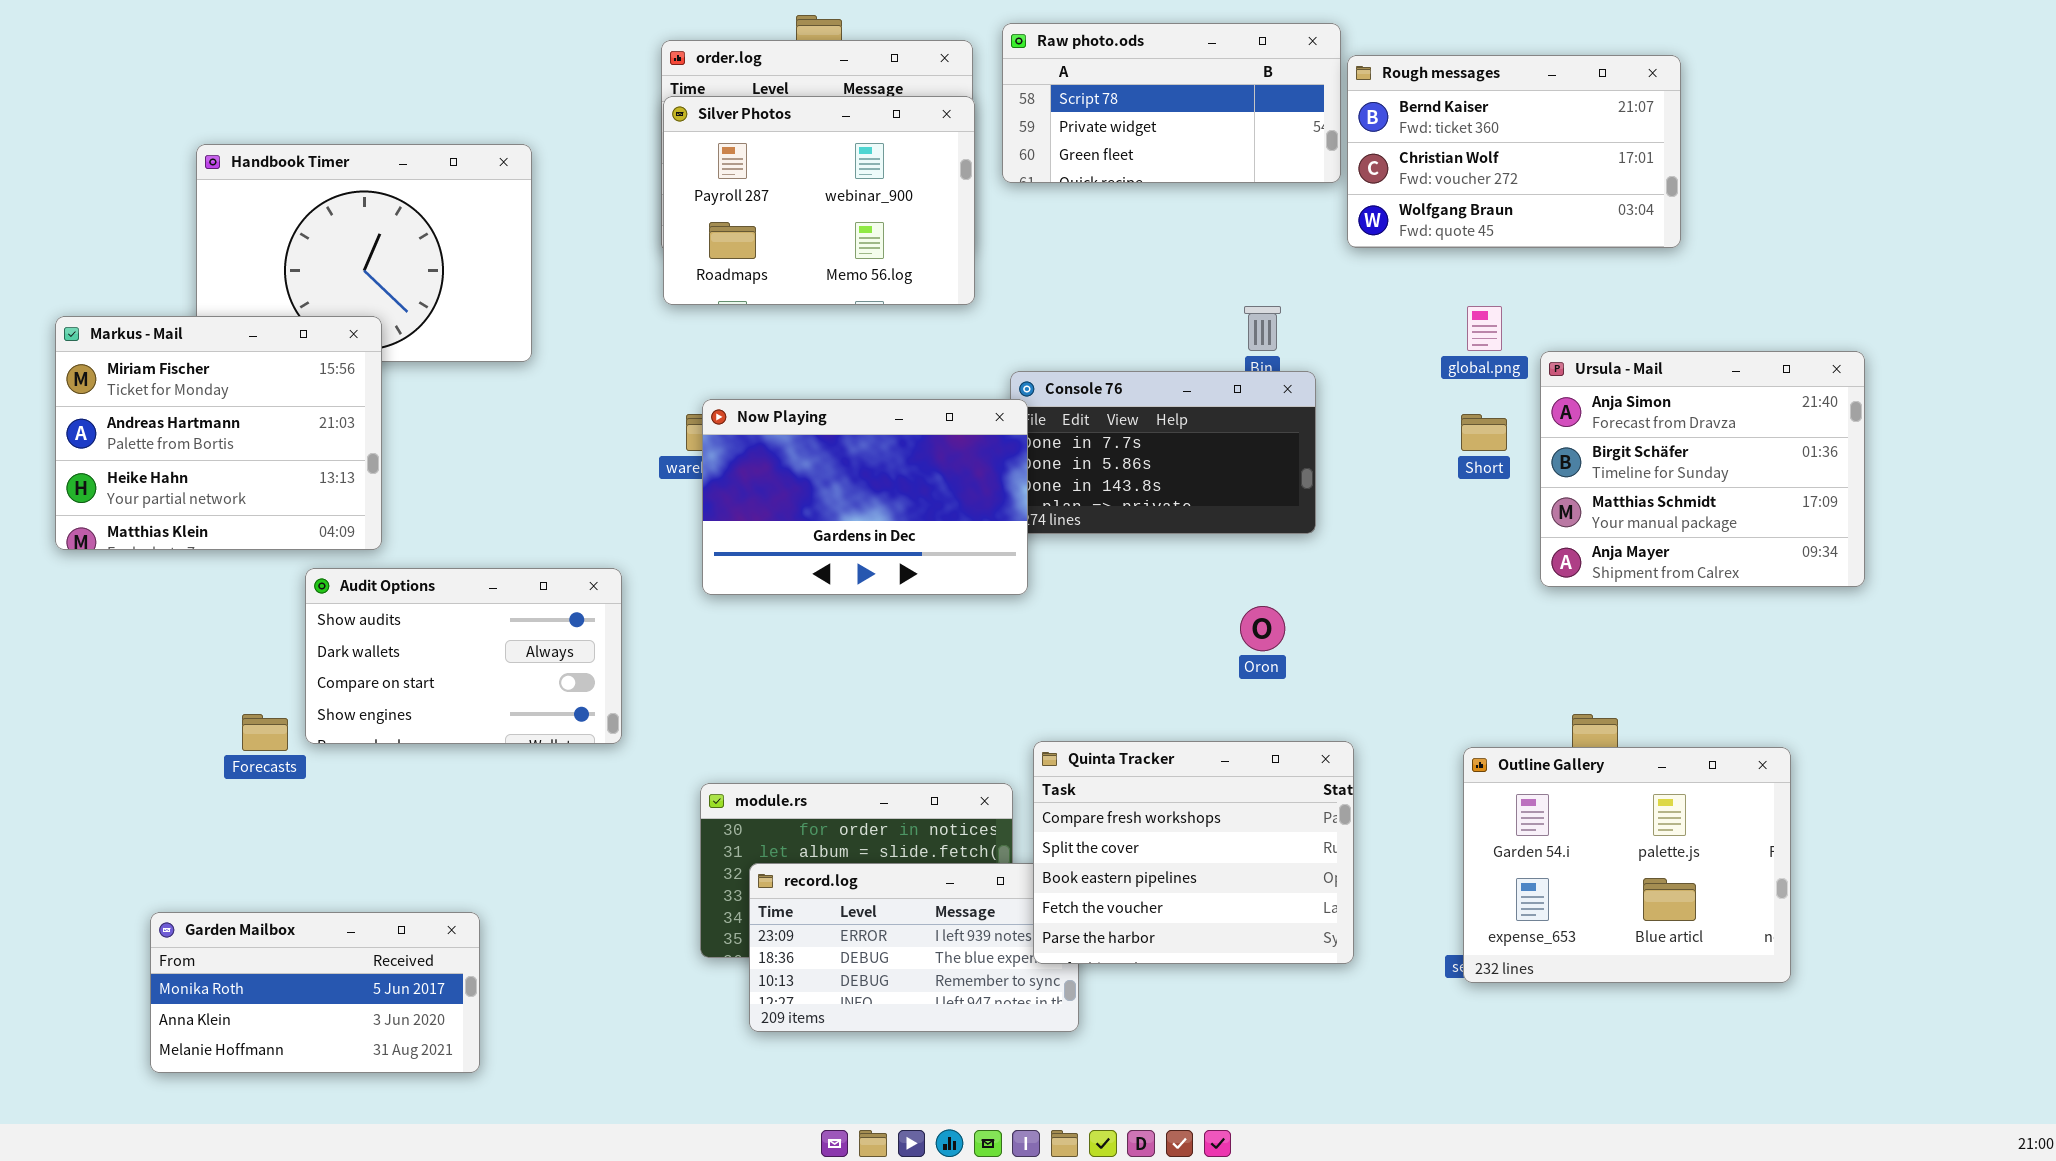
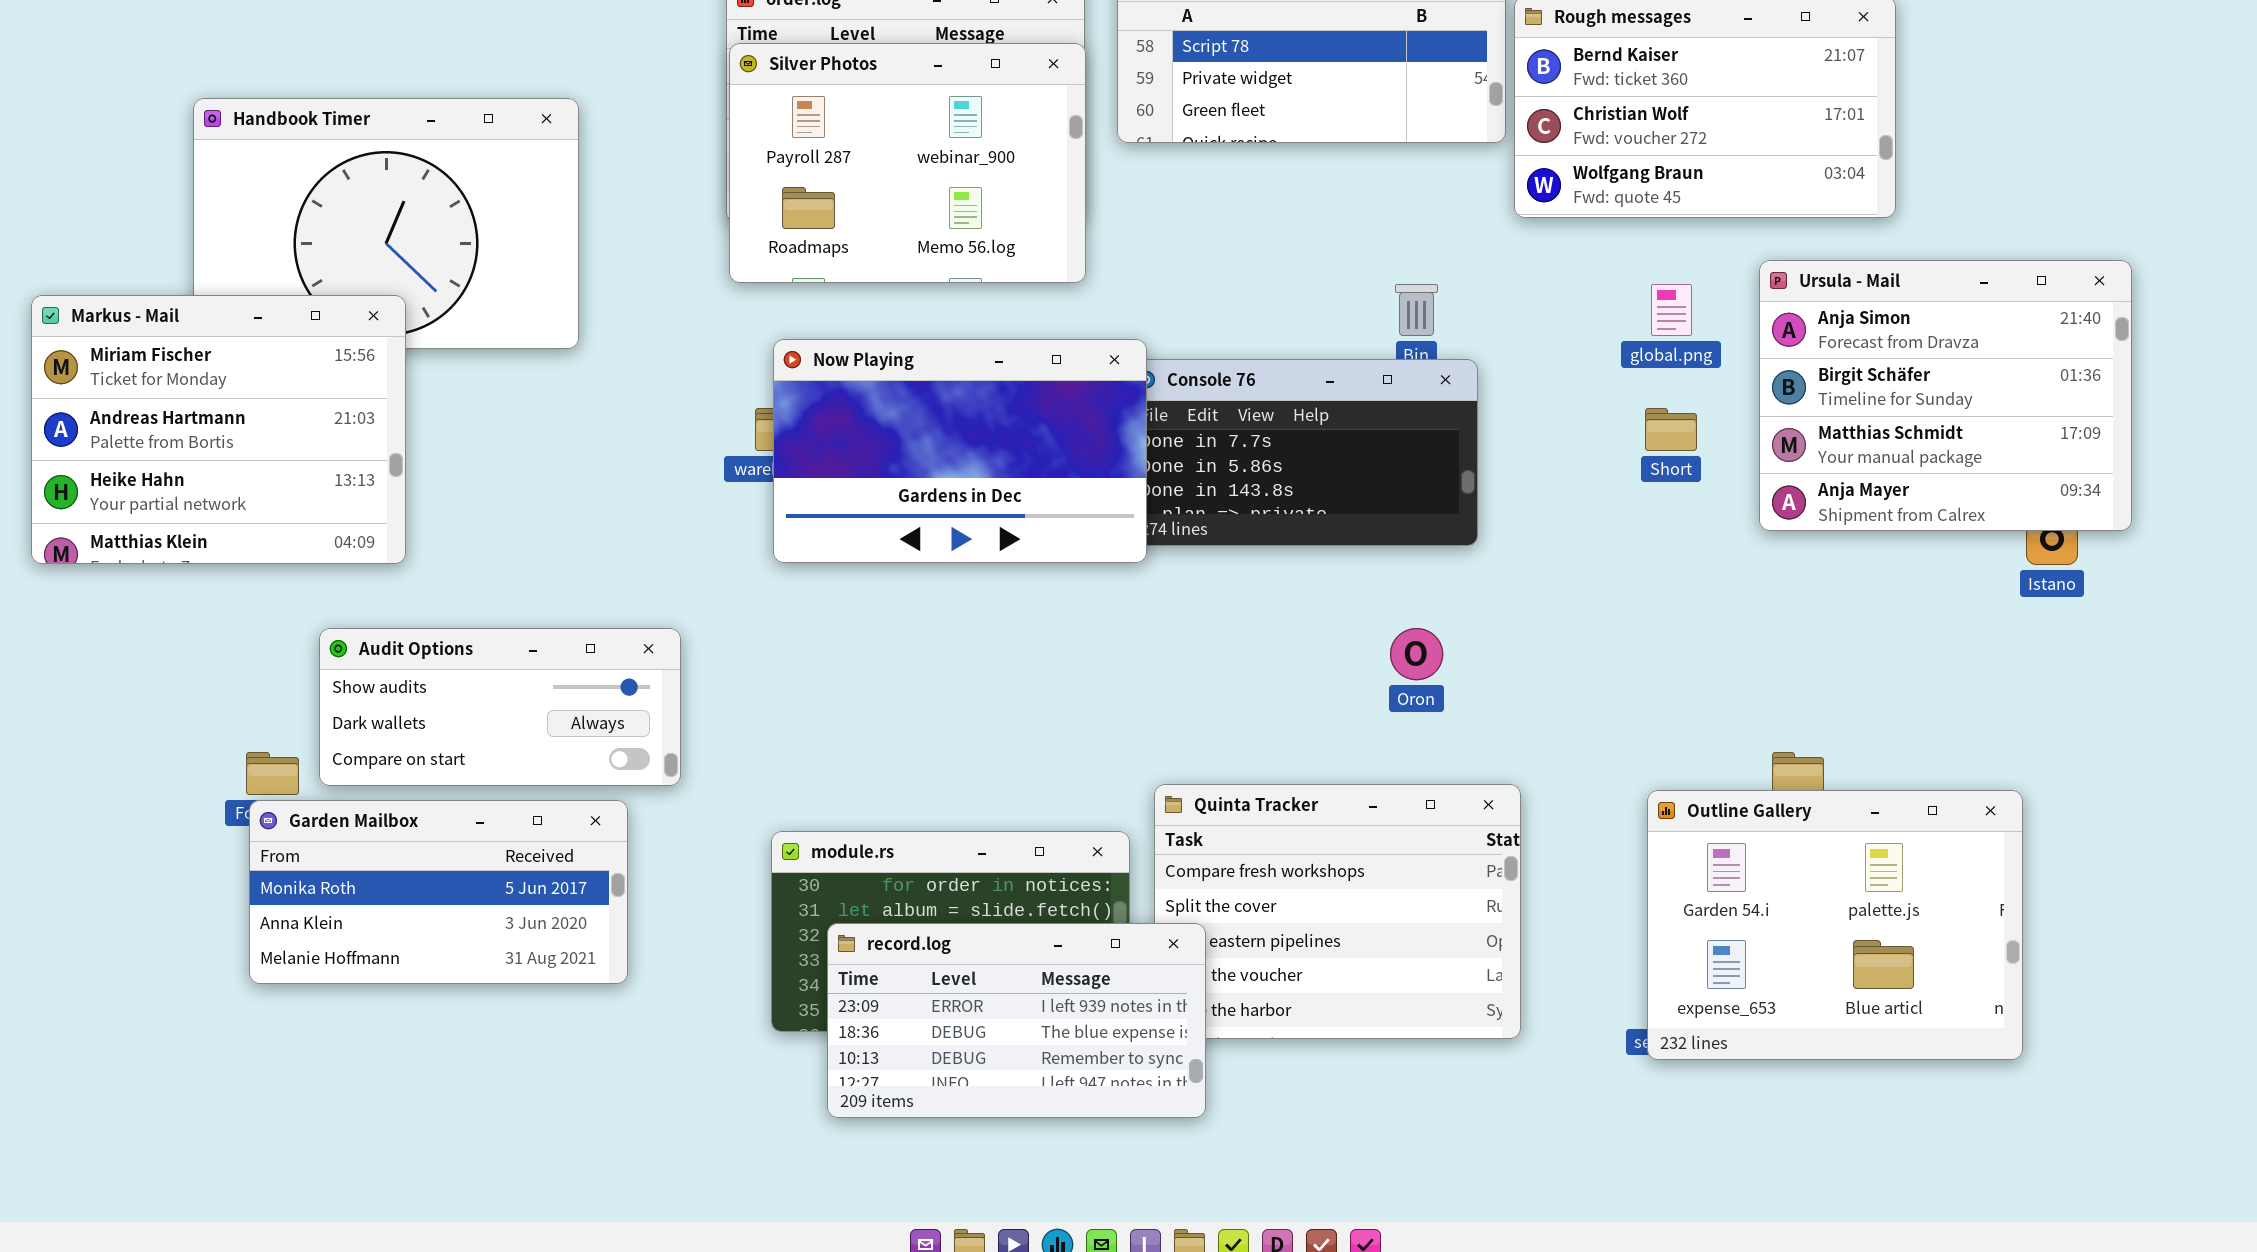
Ursula - Mail: [1540,351,1865,587] -> [1759,260,2132,531], moved
Now Playing: [702,399,1028,595] -> [773,339,1147,563], moved
Audit Options: [305,568,622,744] -> [319,628,681,786], resized
record.log: [749,863,1079,1032] -> [827,923,1206,1118], raised
Garden Mailbox: [150,912,480,1073] -> [249,800,628,984], moved

